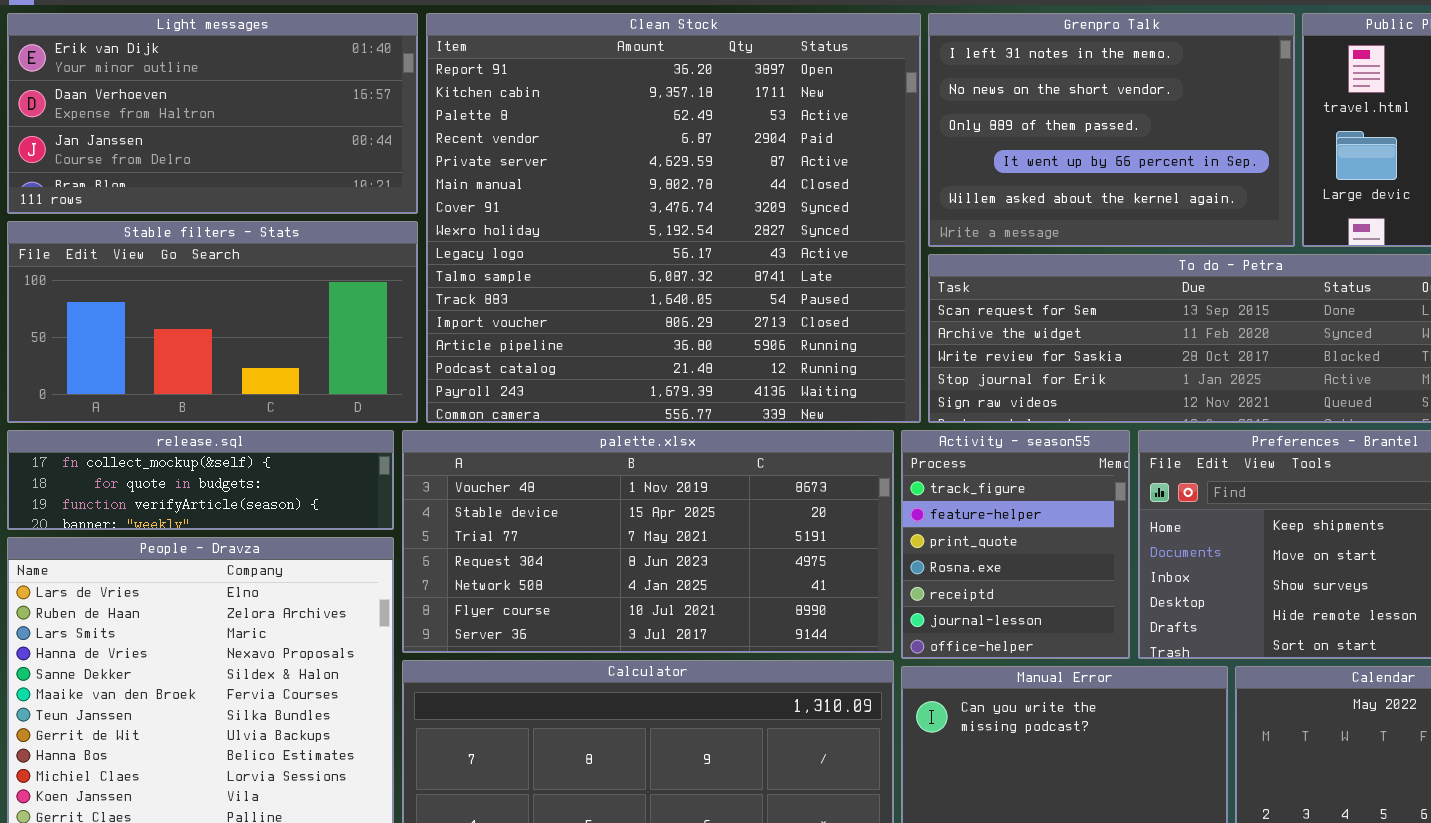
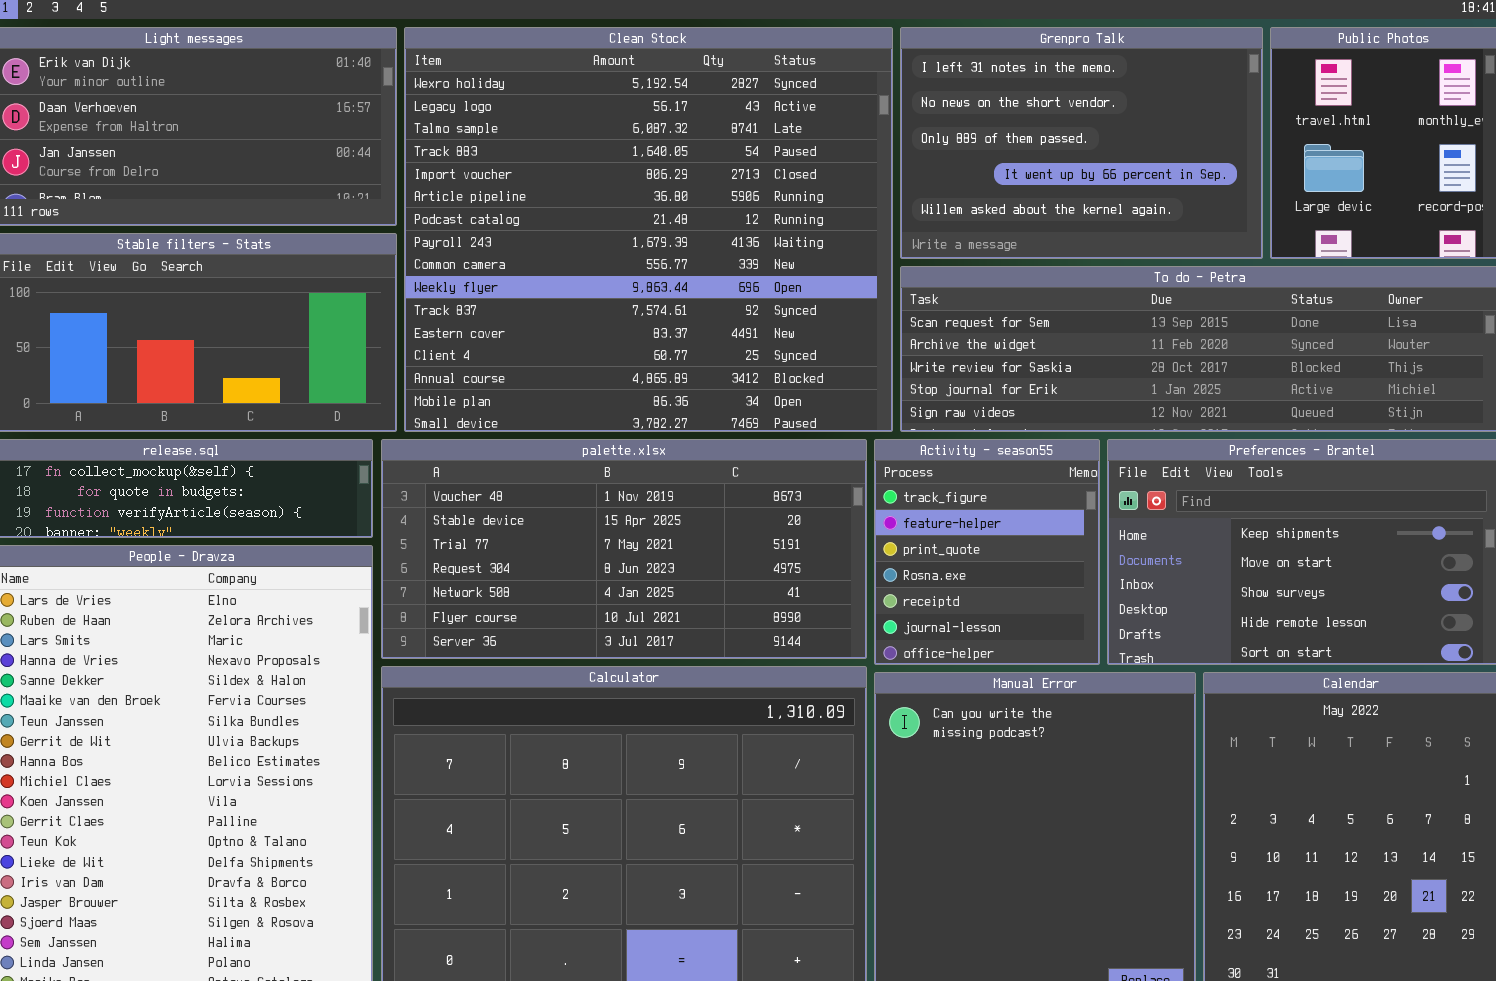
Clean Stock: [426,13,921,423] -> [404,27,893,432], scrolled down 7 rows

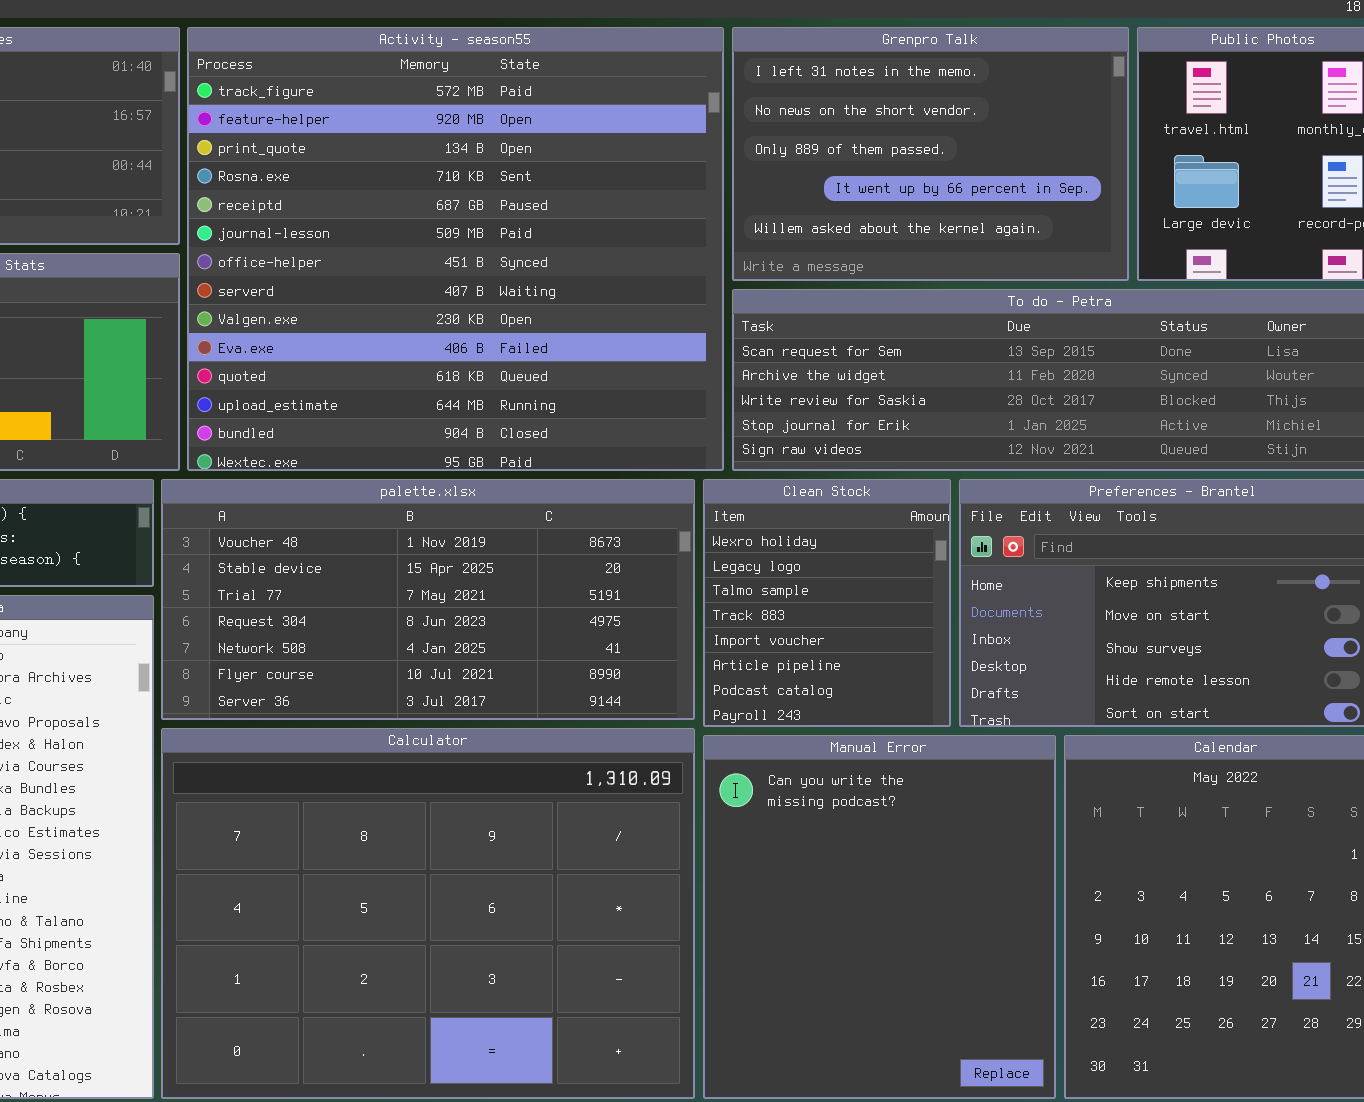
Clean Stock: [404,27,893,432] -> [703,479,951,727], moved, resized
Activity - season55: [874,439,1100,665] -> [187,27,724,471], moved, resized

